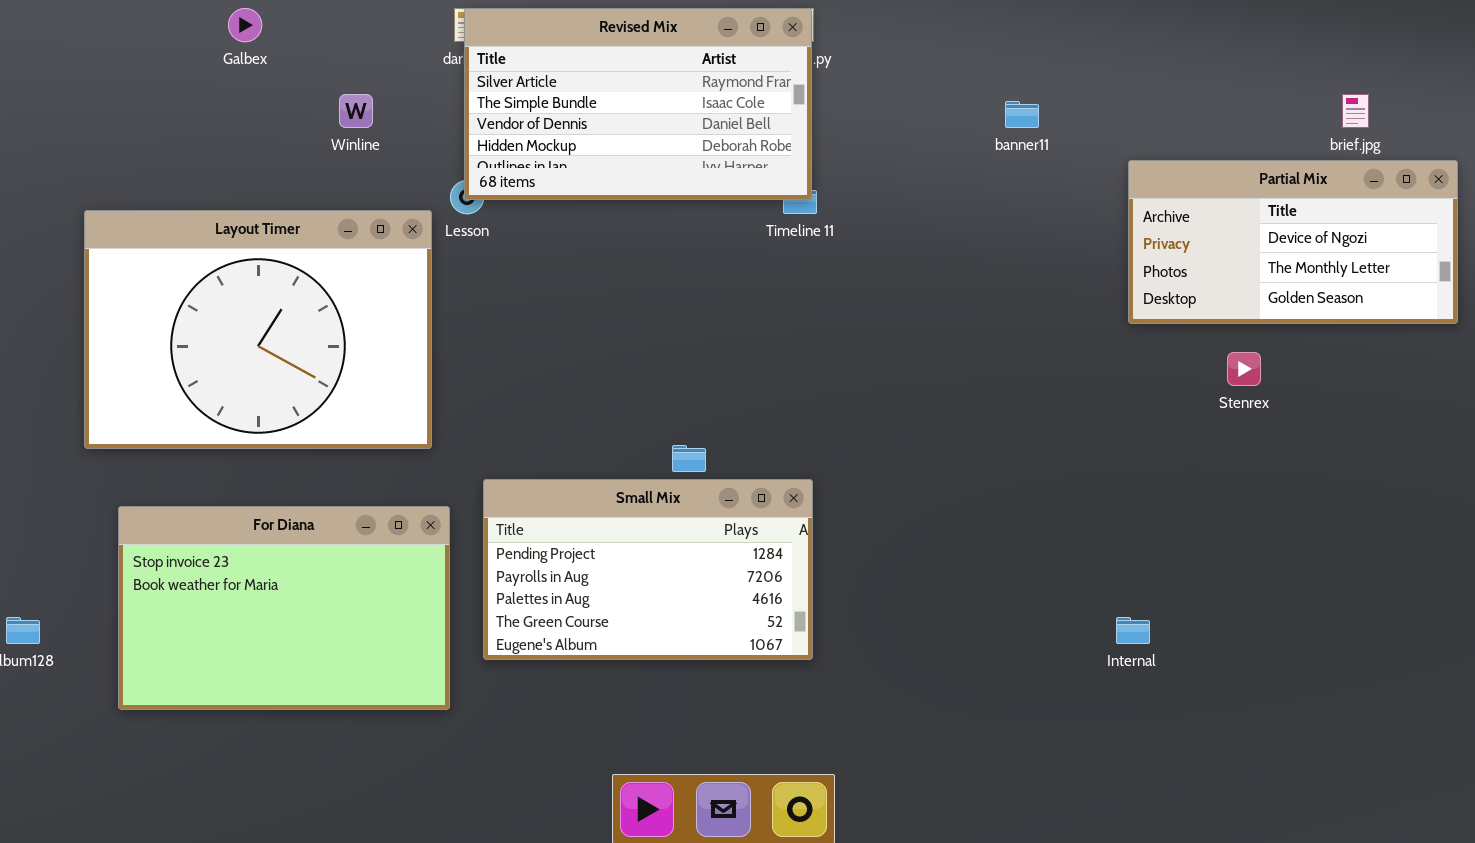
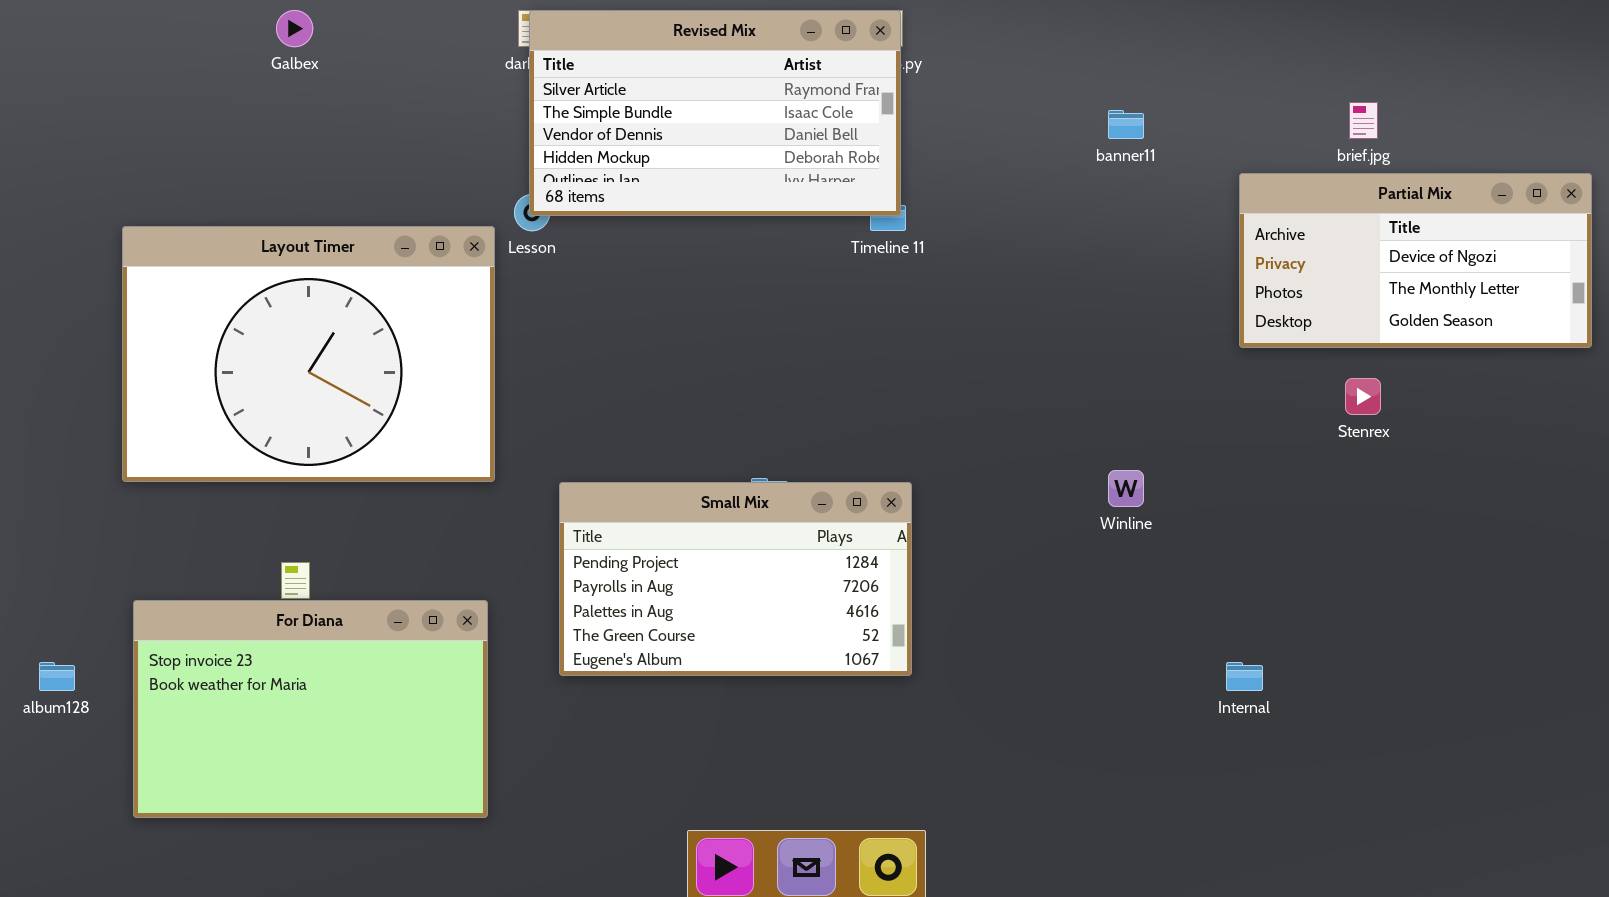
Winline: [339,94,373,128] -> [1108,470,1144,507], moved
brief.jpg: [1342,94,1369,128] -> [1349,102,1378,139], moved
Small Mix: [483,479,813,660] -> [559,482,912,676], moved
For Diana: [118,506,450,710] -> [133,600,488,818], moved

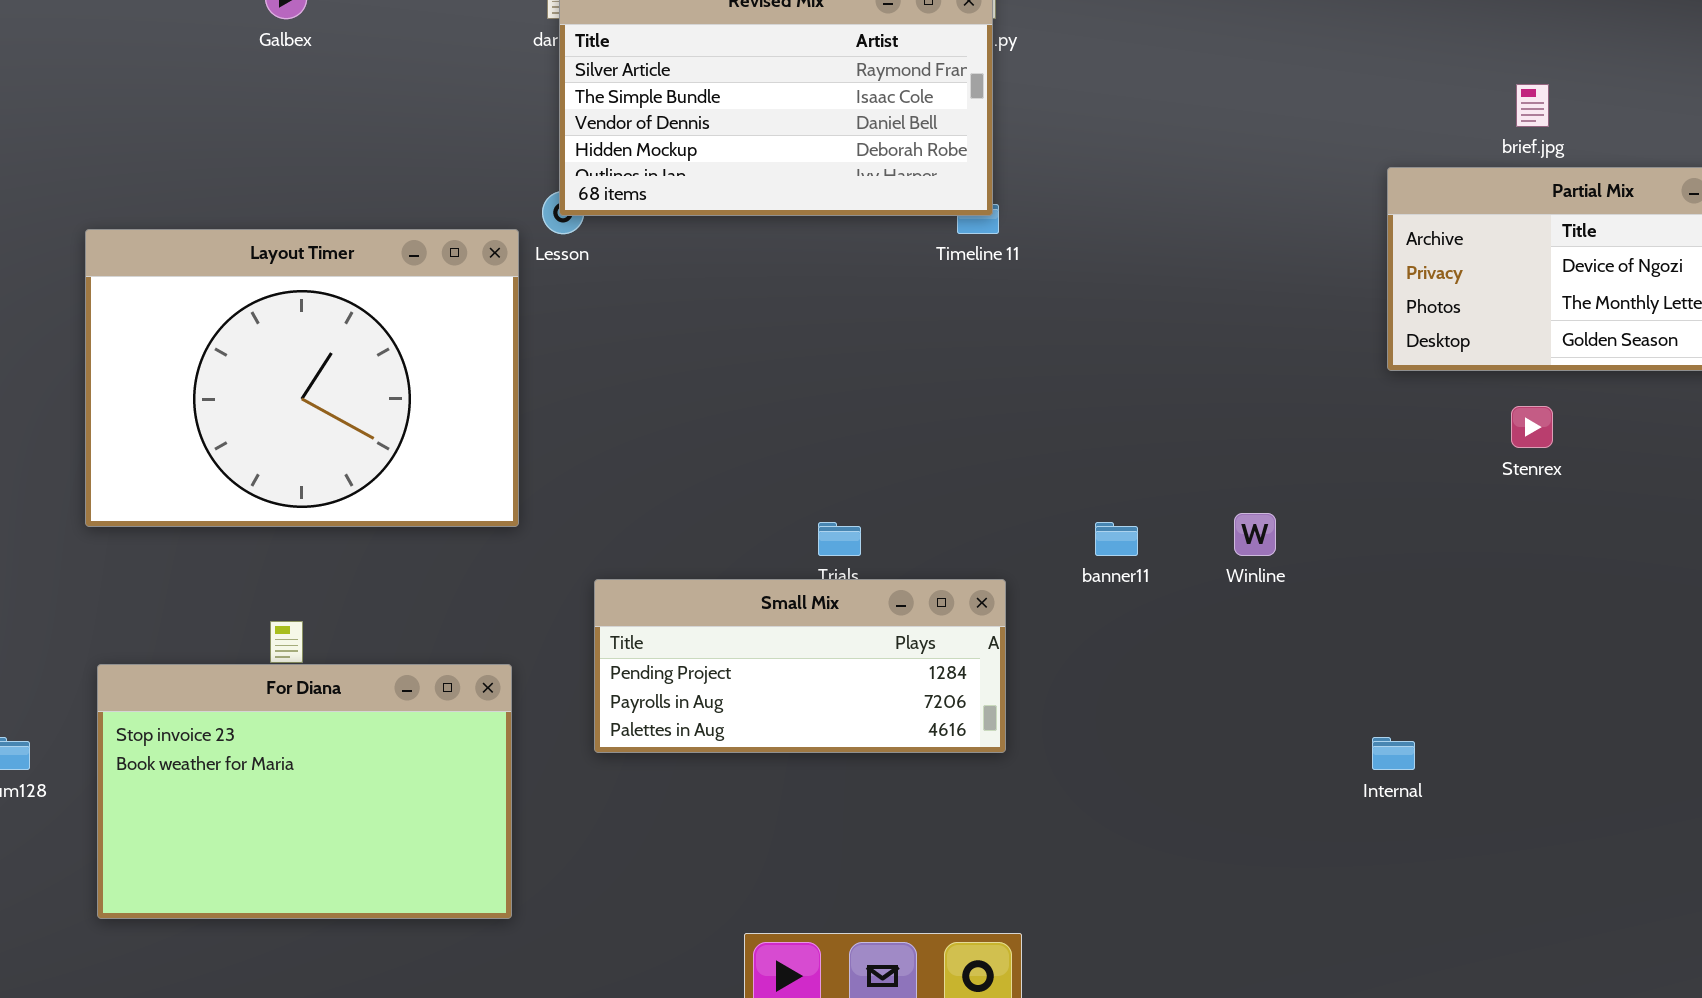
banner11: [1108,110,1144,139] -> [1095,522,1138,556], moved
Small Mix: [559,482,912,676] -> [594,579,1006,753], resized

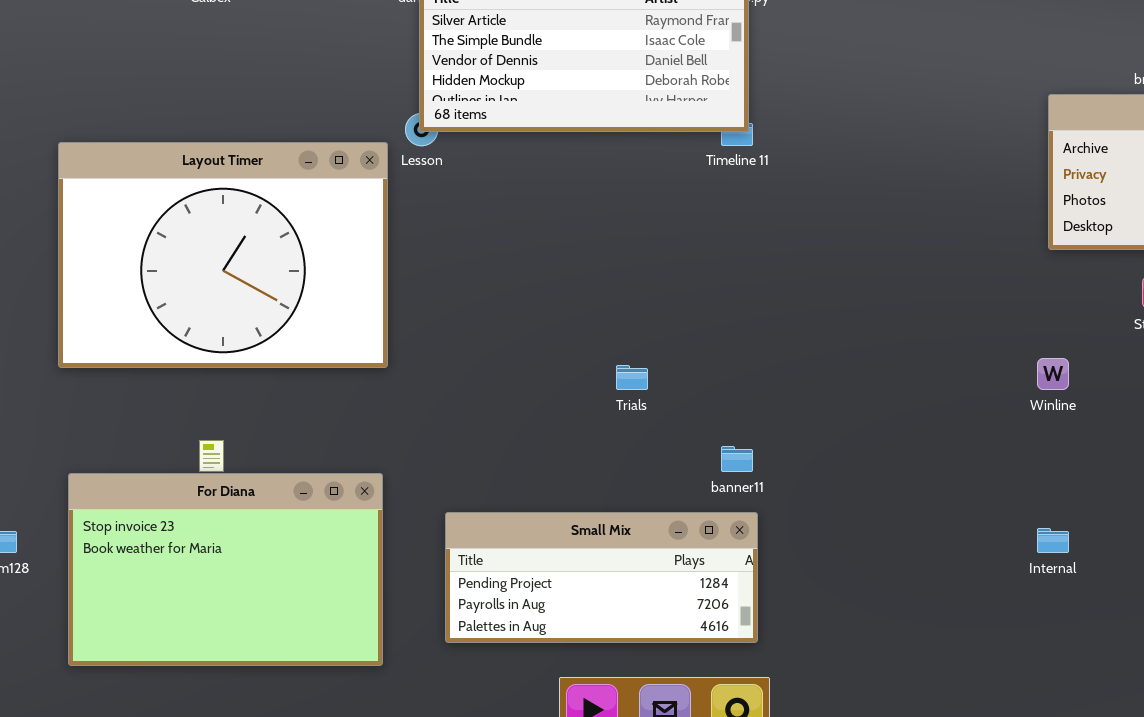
Winline: [1234,513,1276,556] -> [1037,358,1069,390], moved
banner11: [1095,522,1138,556] -> [721,446,753,472], moved
Small Mix: [594,579,1006,753] -> [445,512,758,643], moved

